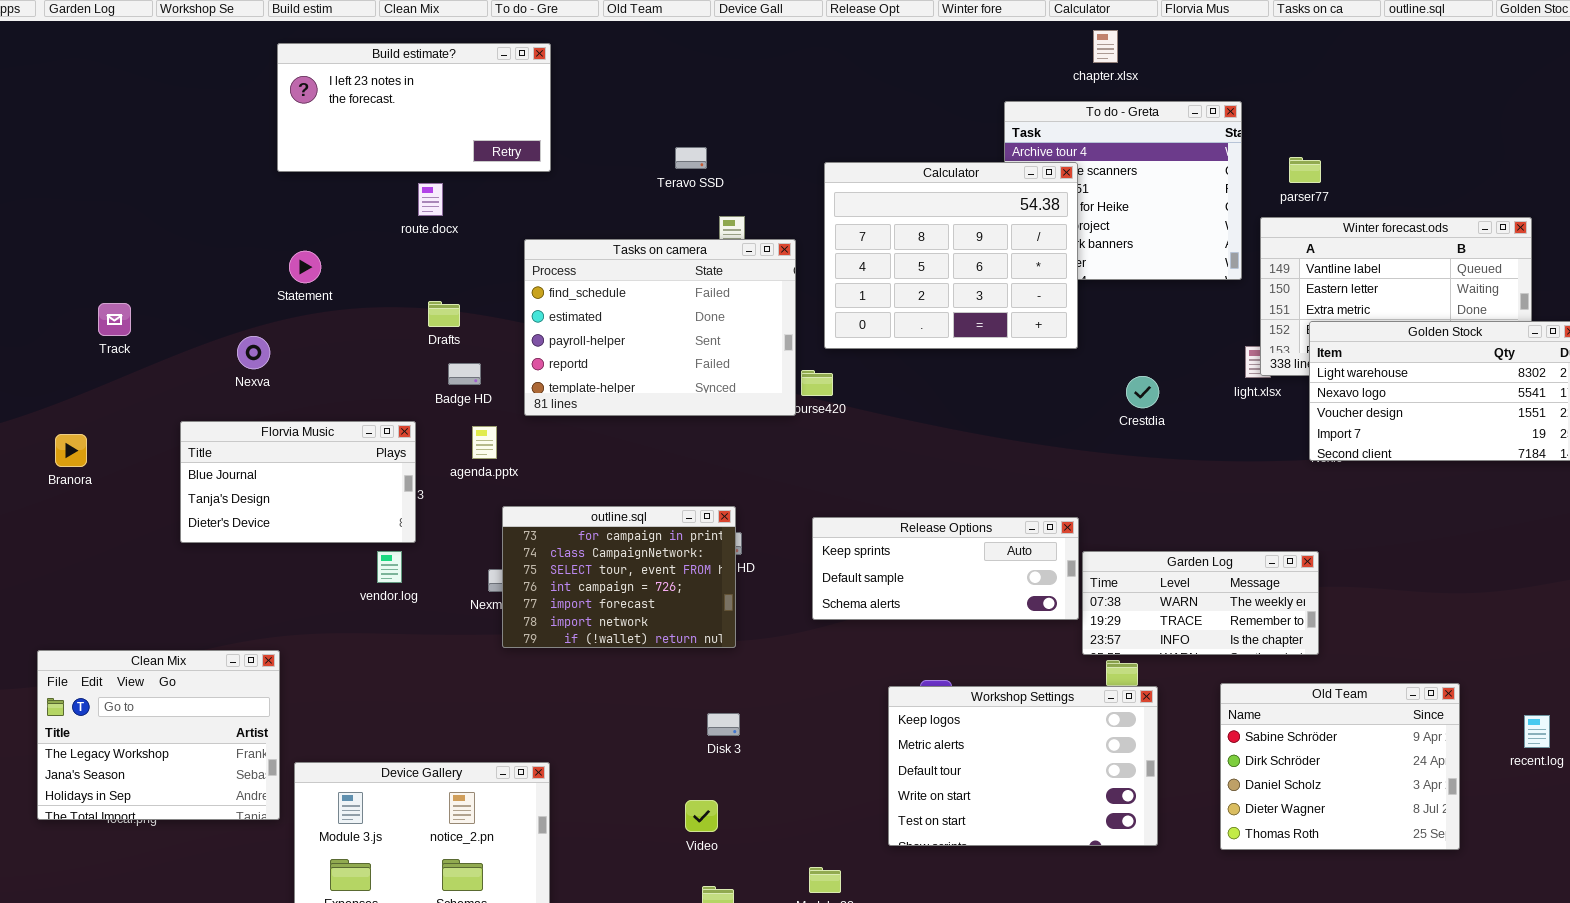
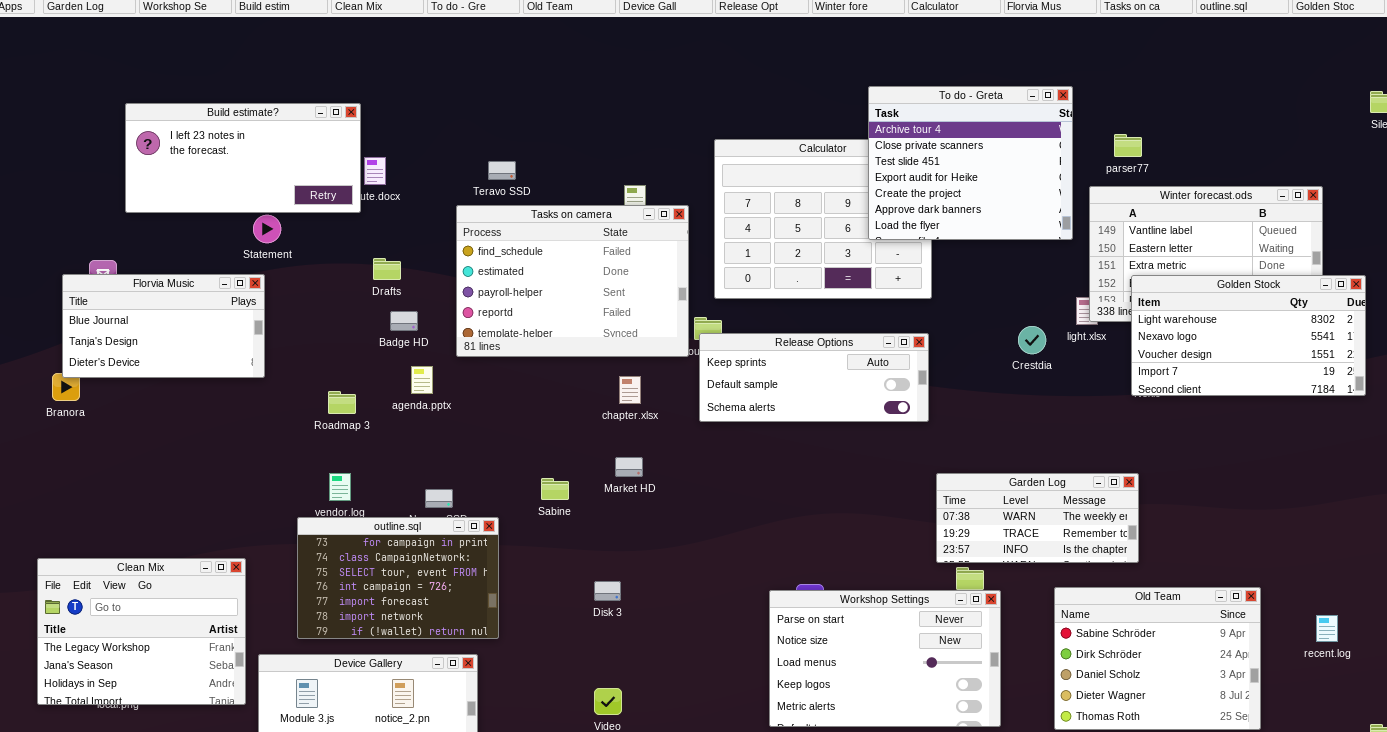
chapter.xlsx: [1093,30,1118,63] -> [619,376,641,404], moved
Build estimate?: [277,43,551,172] -> [125,103,361,213], moved
To do - Greta: [1004,101,1242,280] -> [868,86,1073,240], raised
Teravo SSD: [675,147,707,169] -> [488,161,516,180], moved
Crestdia: [1126,376,1159,408] -> [1018,326,1046,354], moved
Florvia Music: [180,421,416,543] -> [62,274,265,378], moved
outline.sql: [502,506,736,648] -> [297,517,499,639], moved
Release Options: [812,517,1079,620] -> [699,333,929,422], moved
Workshop Settings: [888,686,1158,846] -> [769,590,1001,727], scrolled up 3 rows
Disk 3: [707,713,740,736] -> [594,581,621,601], moved

